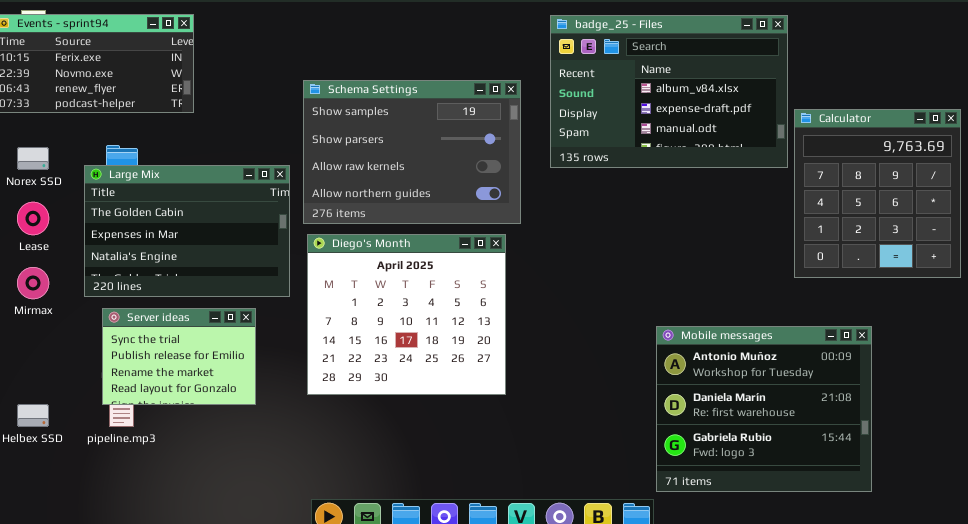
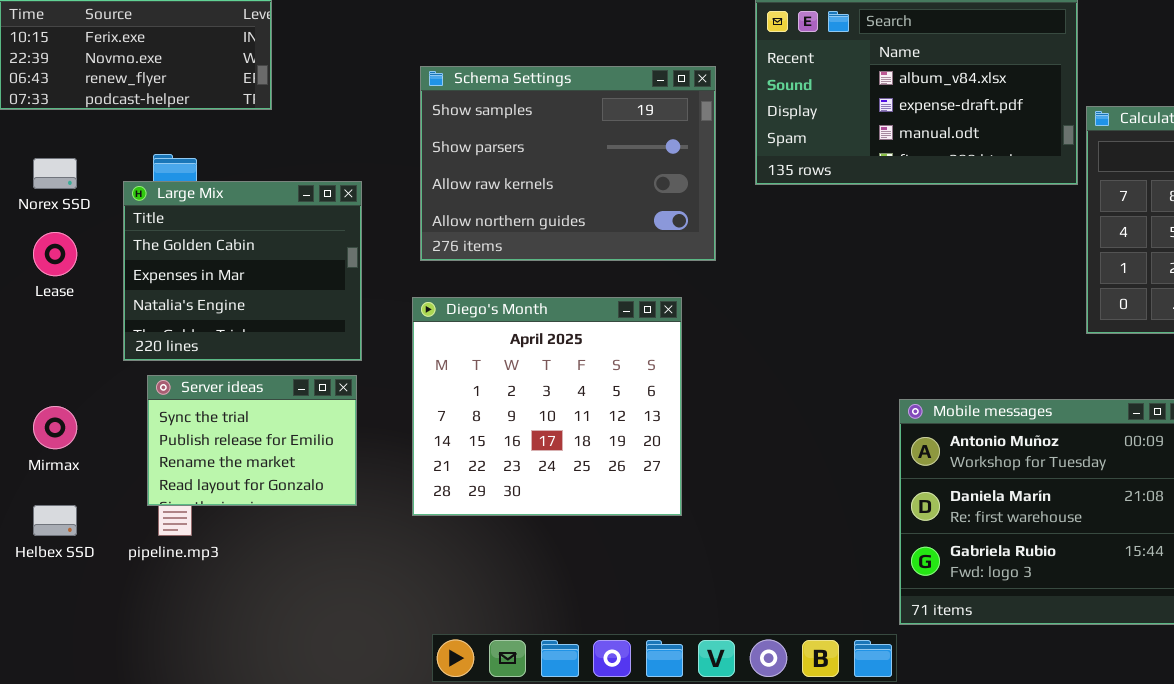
Large Mix: [84,165,290,297] -> [123,181,362,361], resized
Diego's Month: [307,234,506,395] -> [412,297,682,516], moved
Mirmax: [17,267,49,299] -> [33,406,77,449], moved

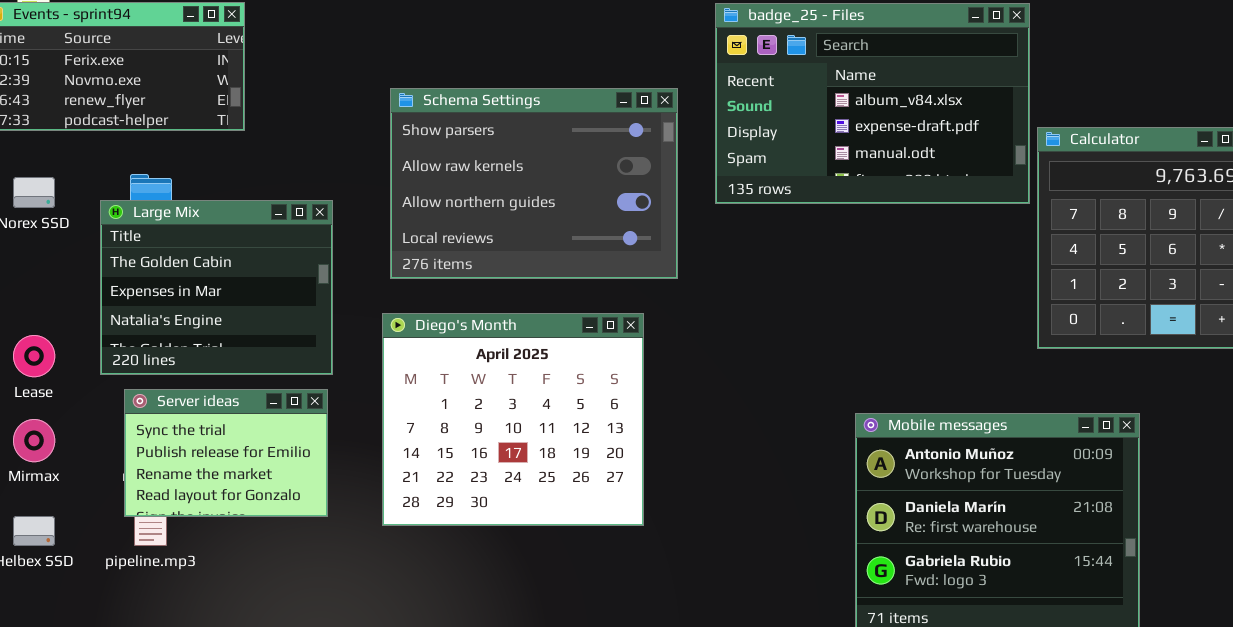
Schema Settings: [420,66,716,261] -> [390,88,678,279], scrolled down 1 row
Lease: [33,232,77,276] -> [13,335,55,377], moved

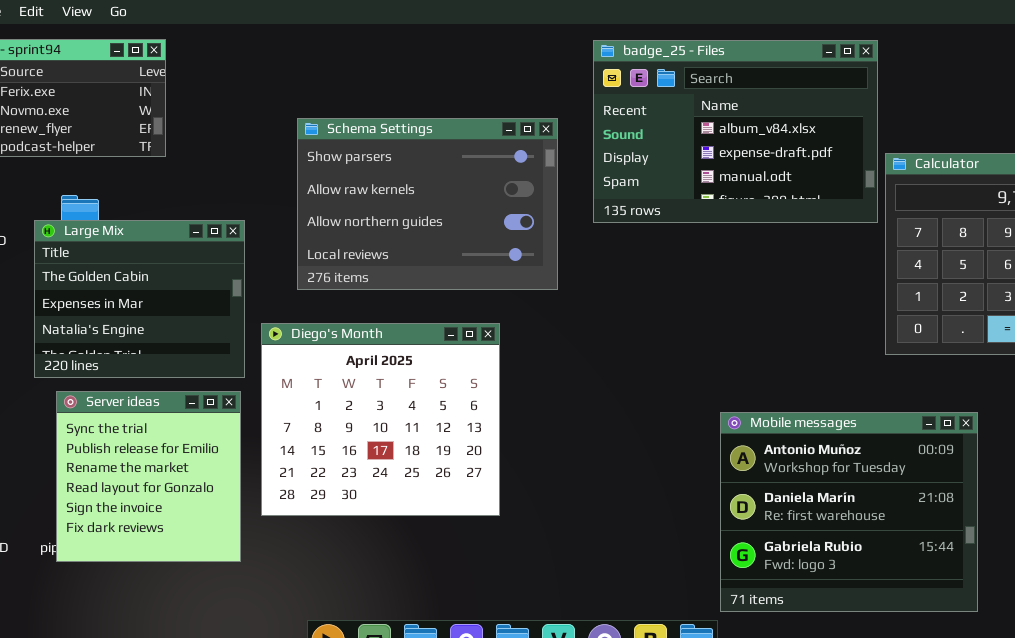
Diego's Month: [382,313,644,526] -> [261,323,500,516], moved
Server ideas: [124,389,328,517] -> [56,391,241,562], resized

